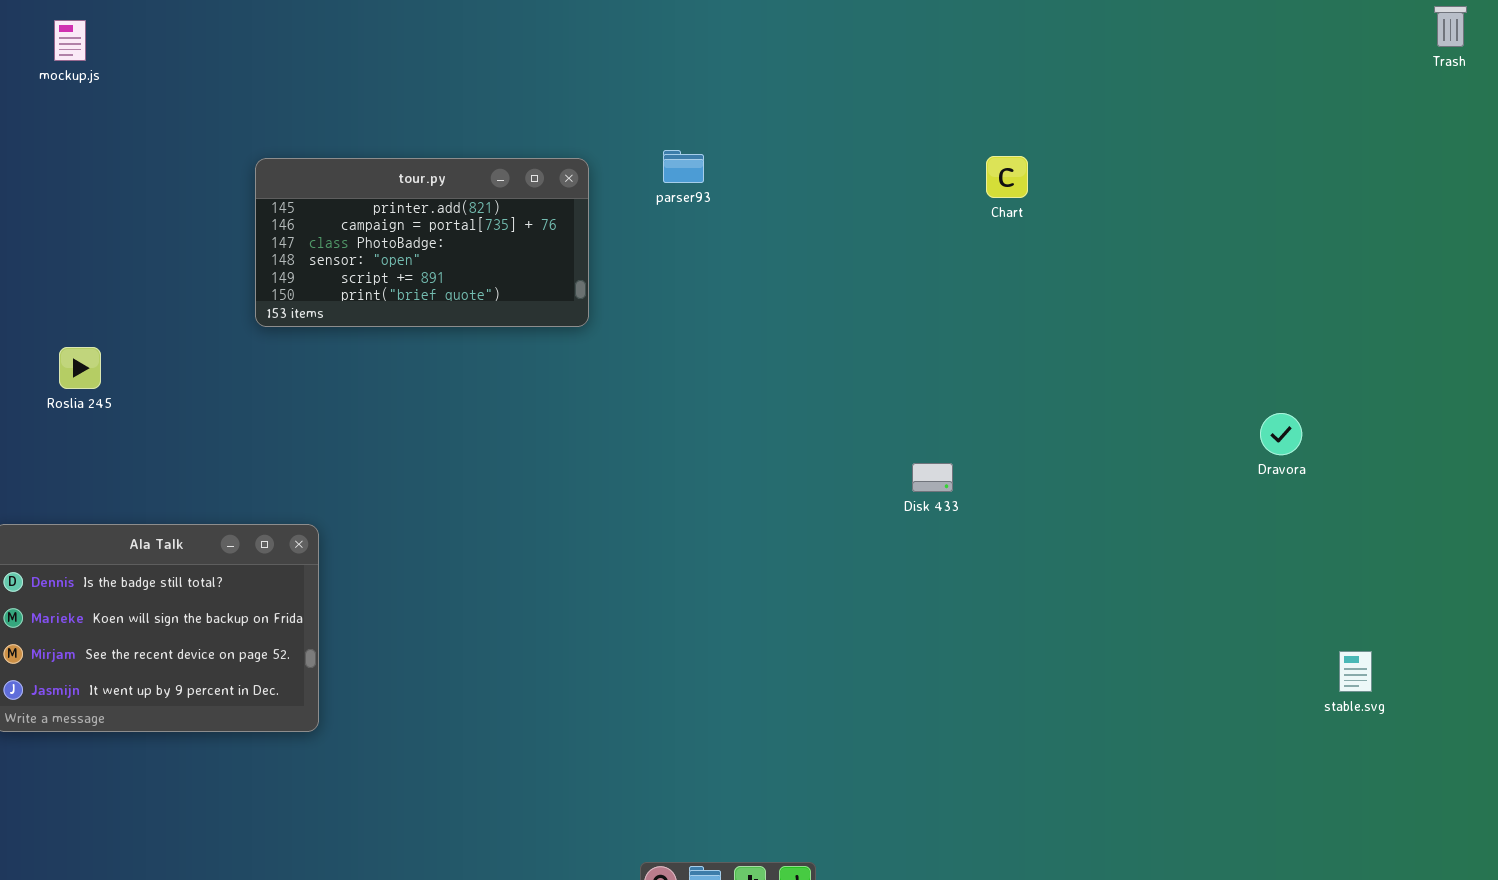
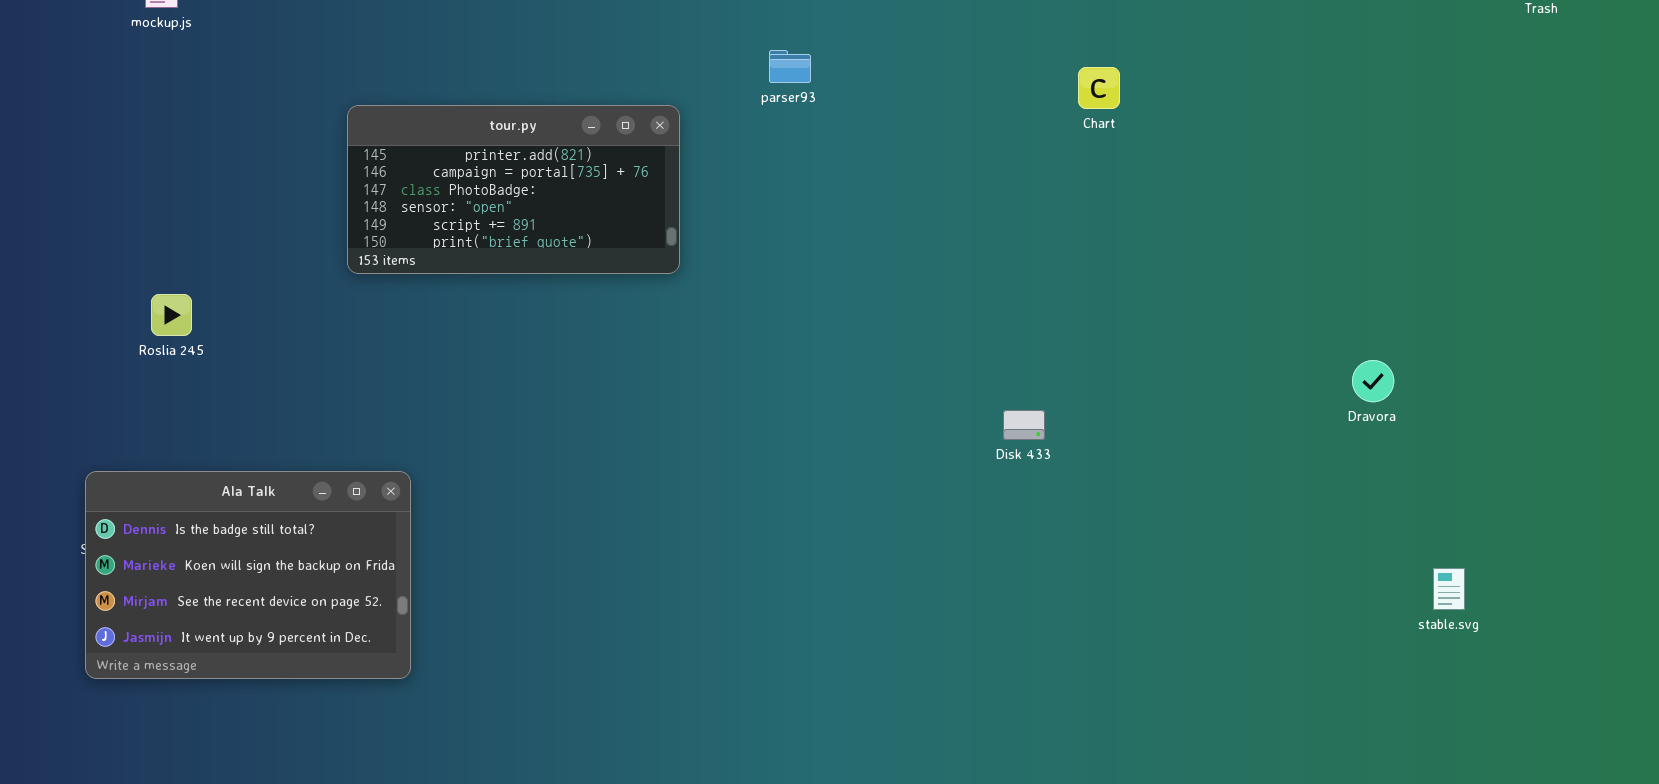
parser93: [663,150,704,183] -> [769,50,811,83], moved
Chart: [986,156,1028,198] -> [1078,67,1120,109], moved
stable.svg: [1339,651,1372,692] -> [1433,568,1465,610], moved

